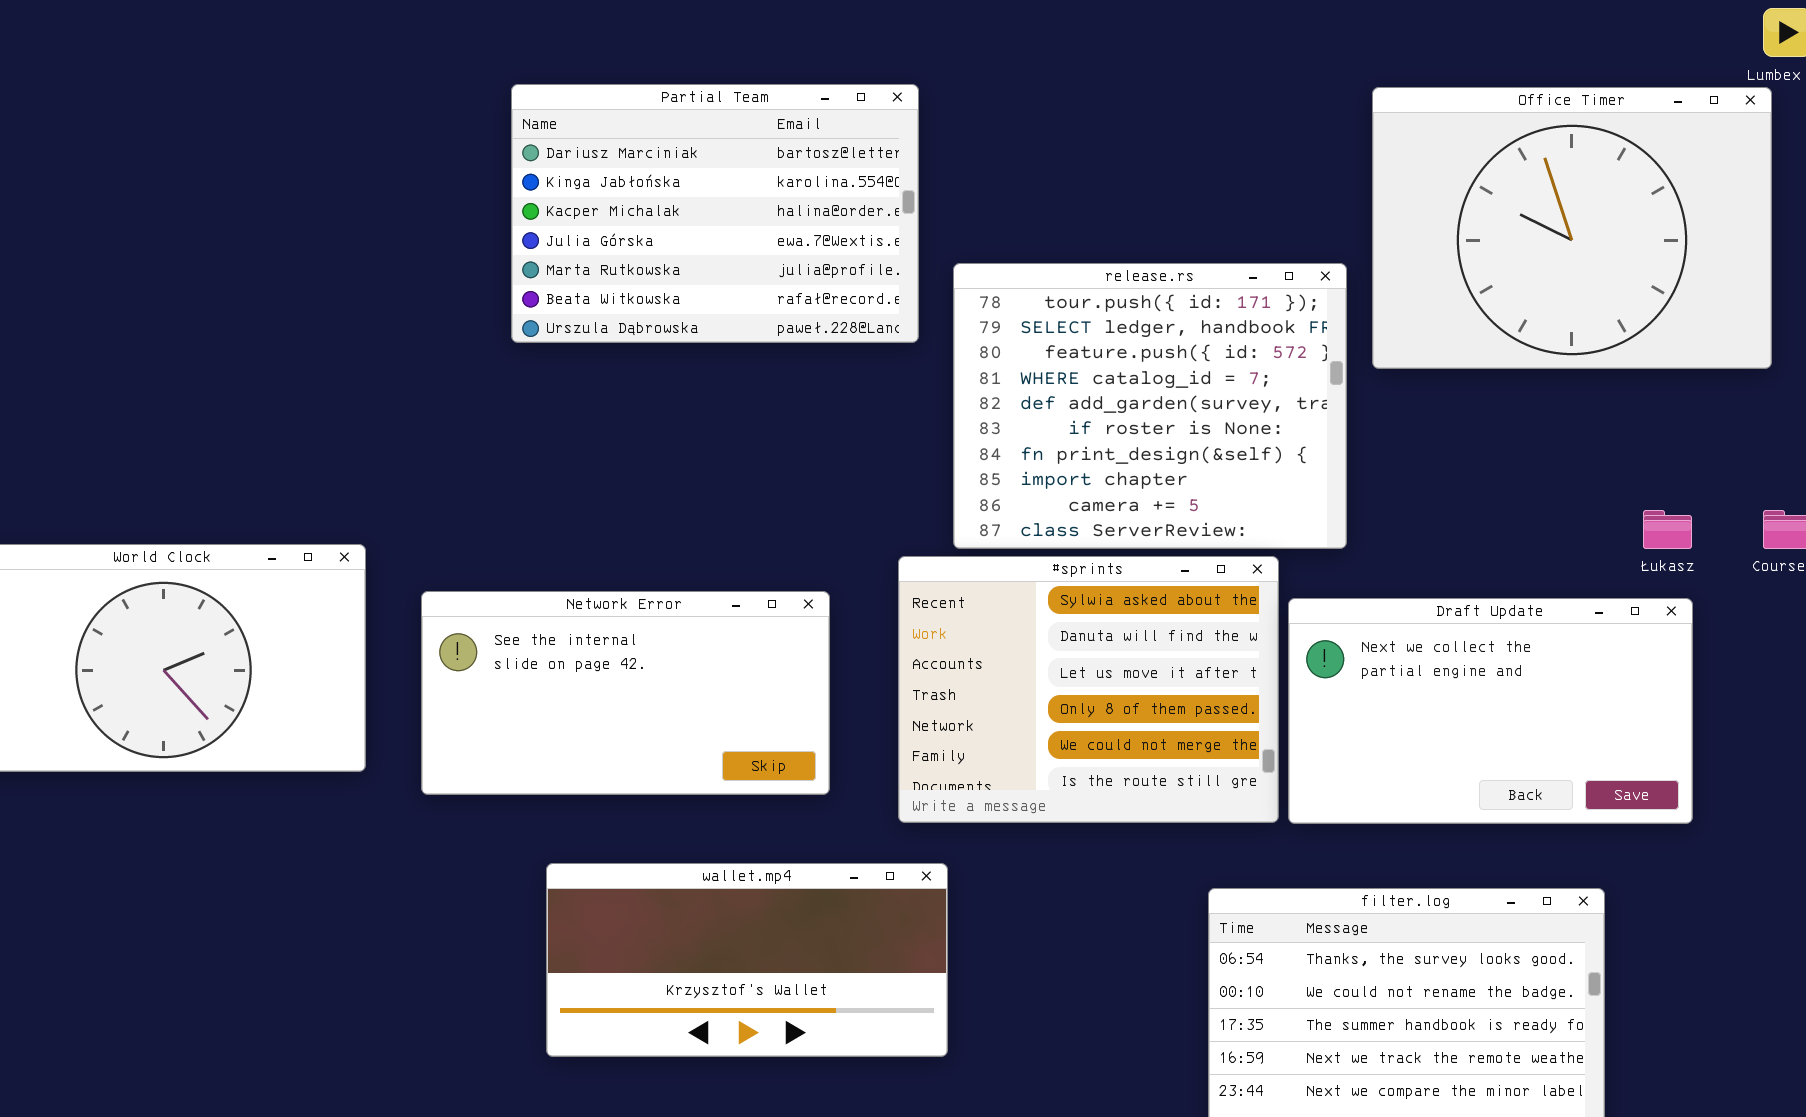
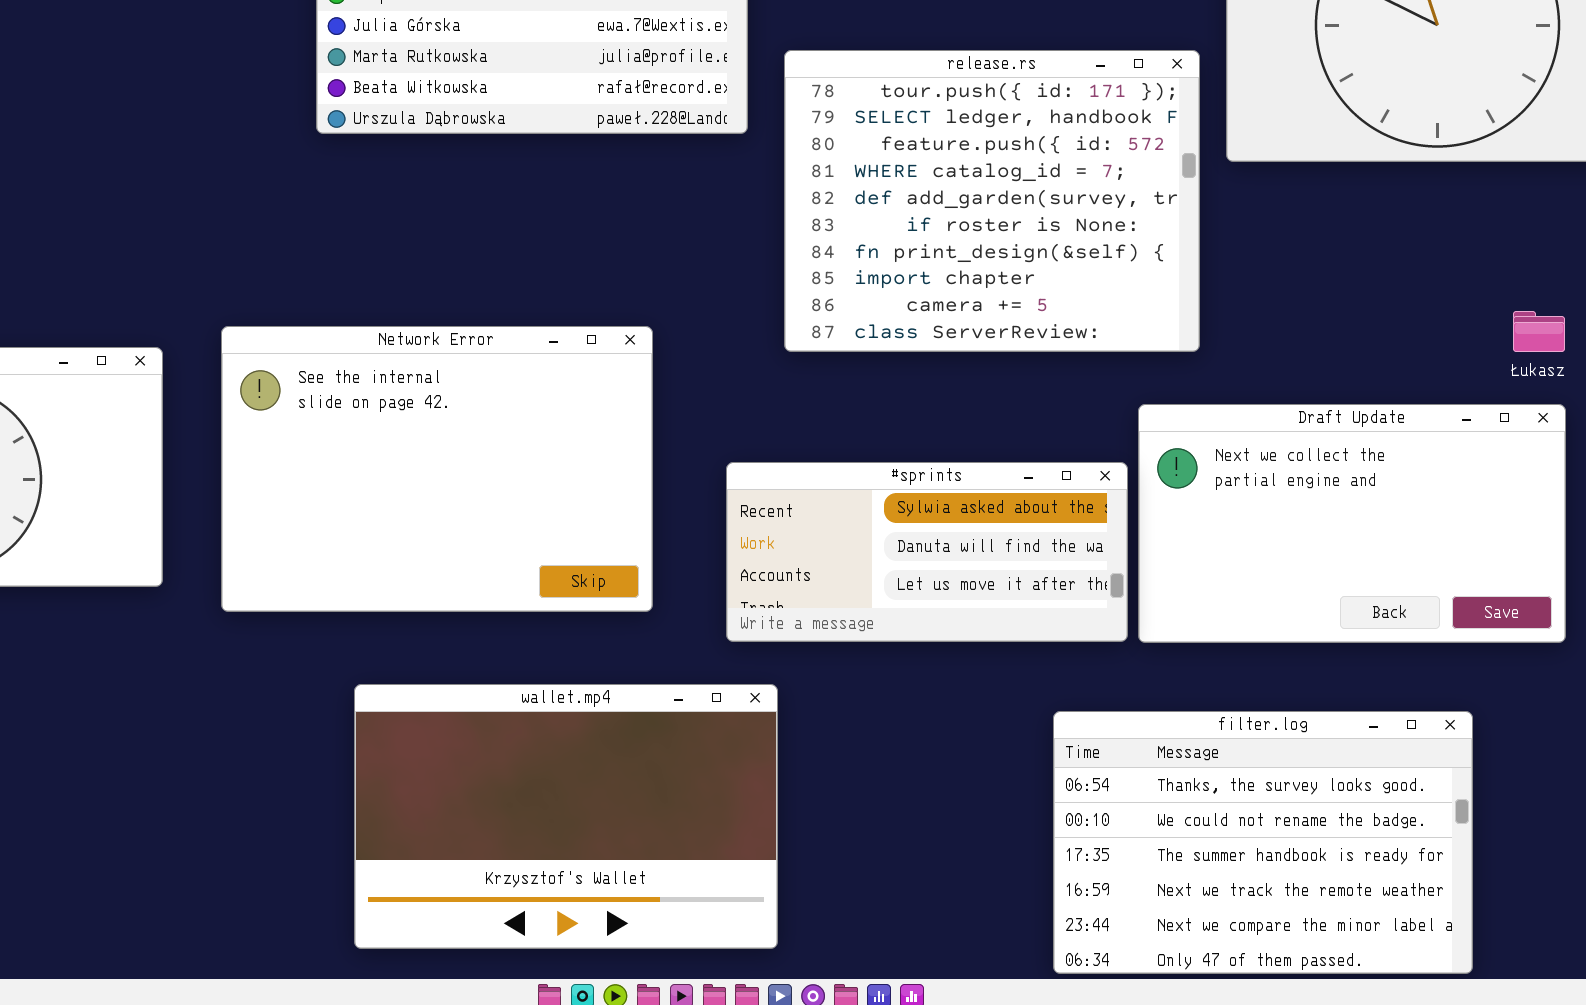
#sprints: [898,556,1279,823] -> [726,462,1128,642], resized
Network Error: [421,591,830,795] -> [221,326,653,612], resized
wallet.mp4: [546,863,948,1057] -> [354,684,778,949], resized

